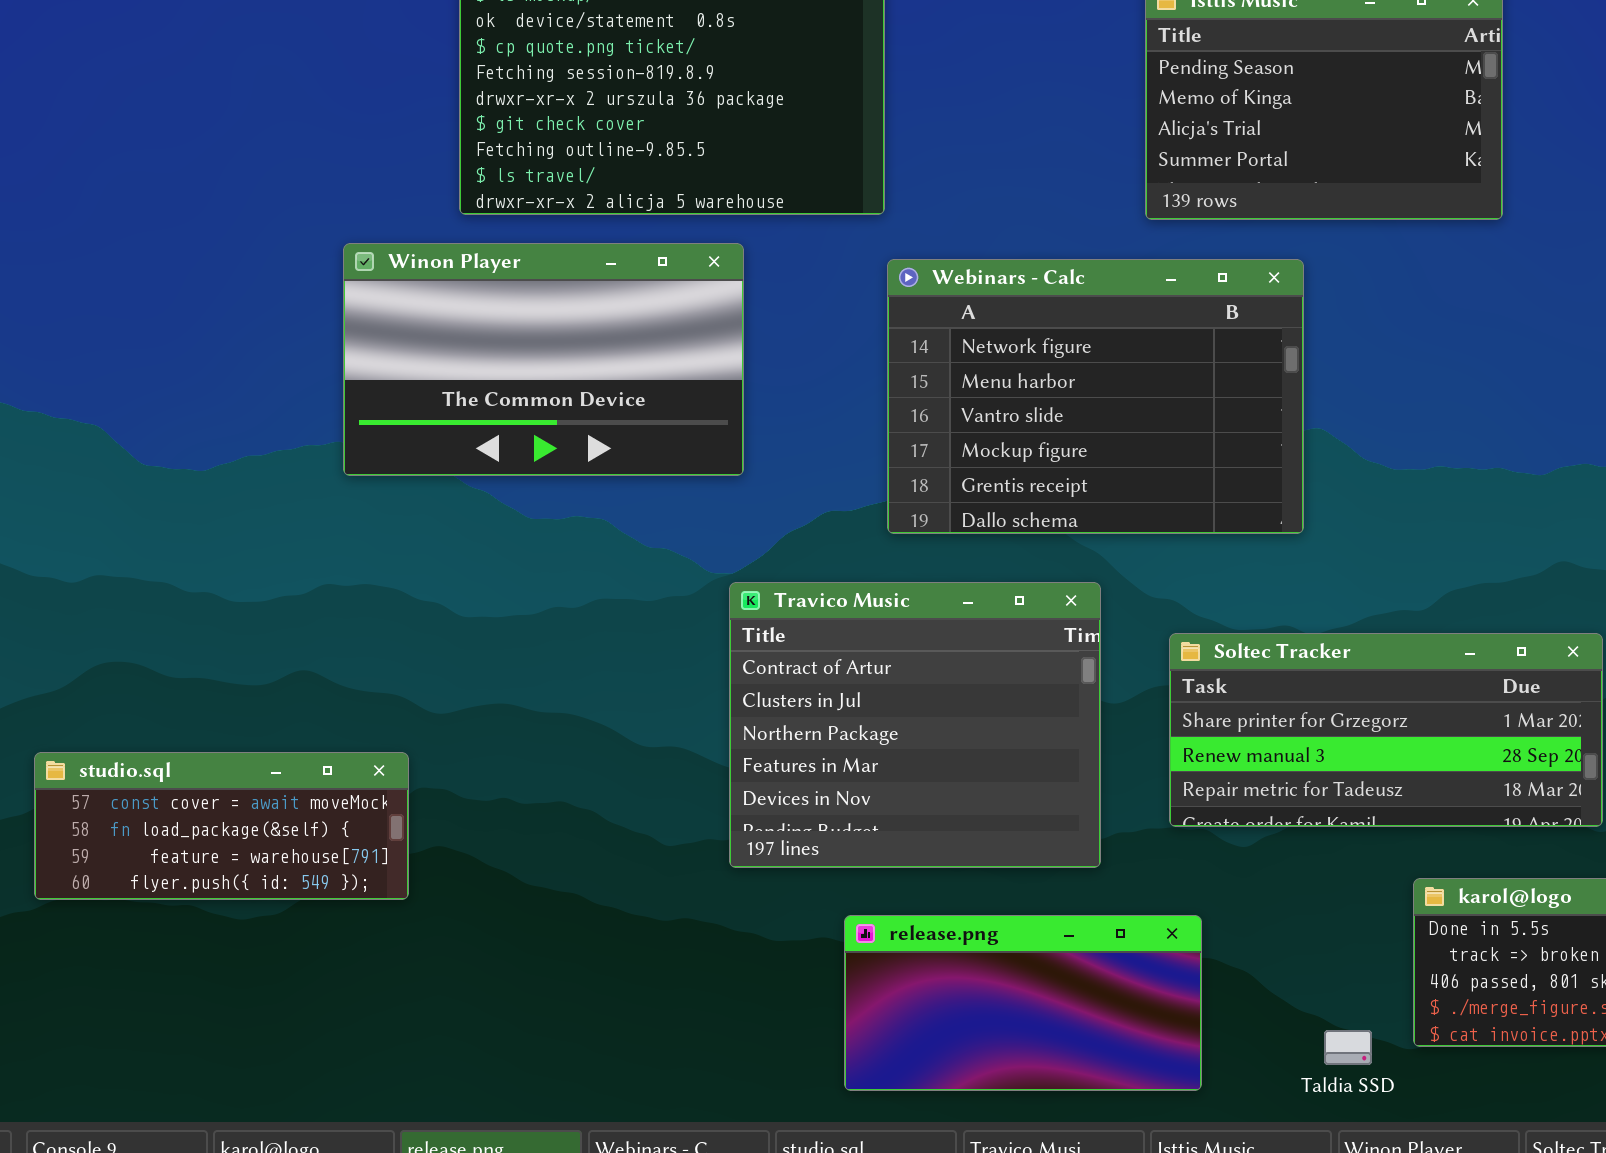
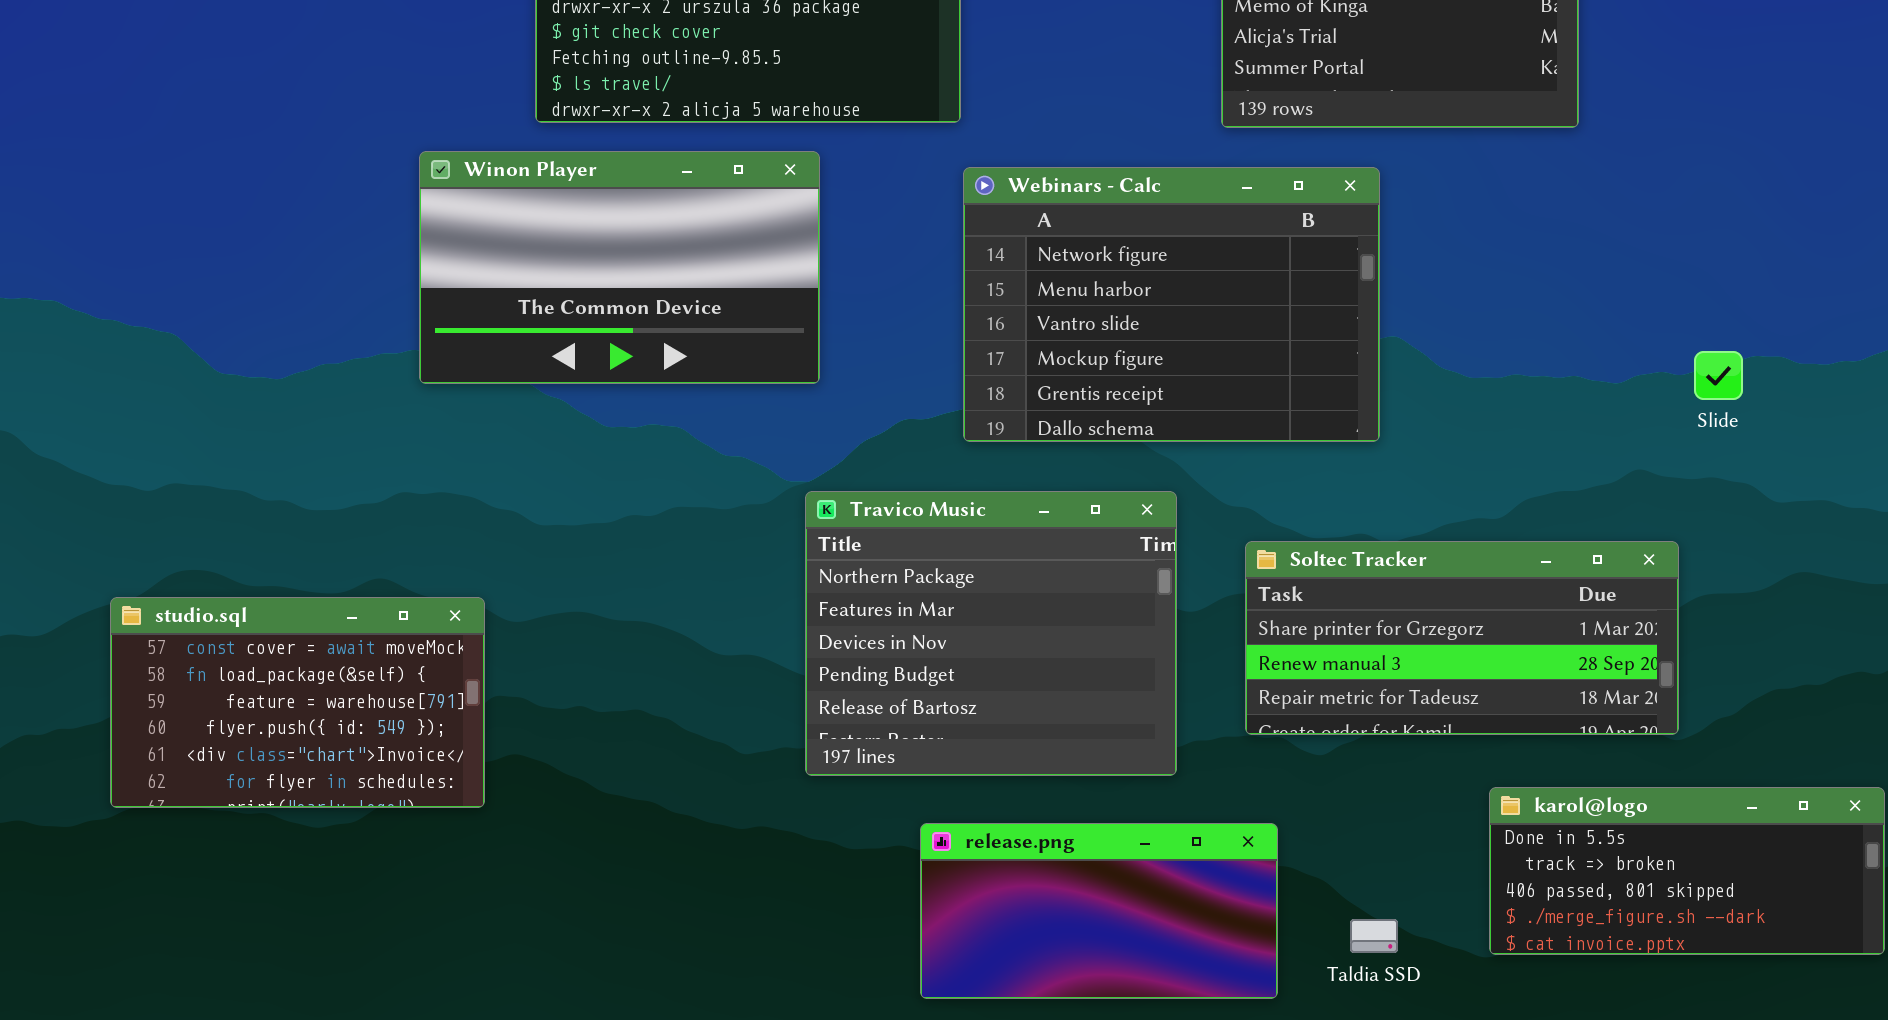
Travico Music: [729,582,1101,868] -> [805,491,1177,776], scrolled down 2 rows
studio.sql: [34,752,409,900] -> [110,597,485,808], resized
Taldia SSD: [1324,1030,1372,1065] -> [1350,919,1398,953], moved

